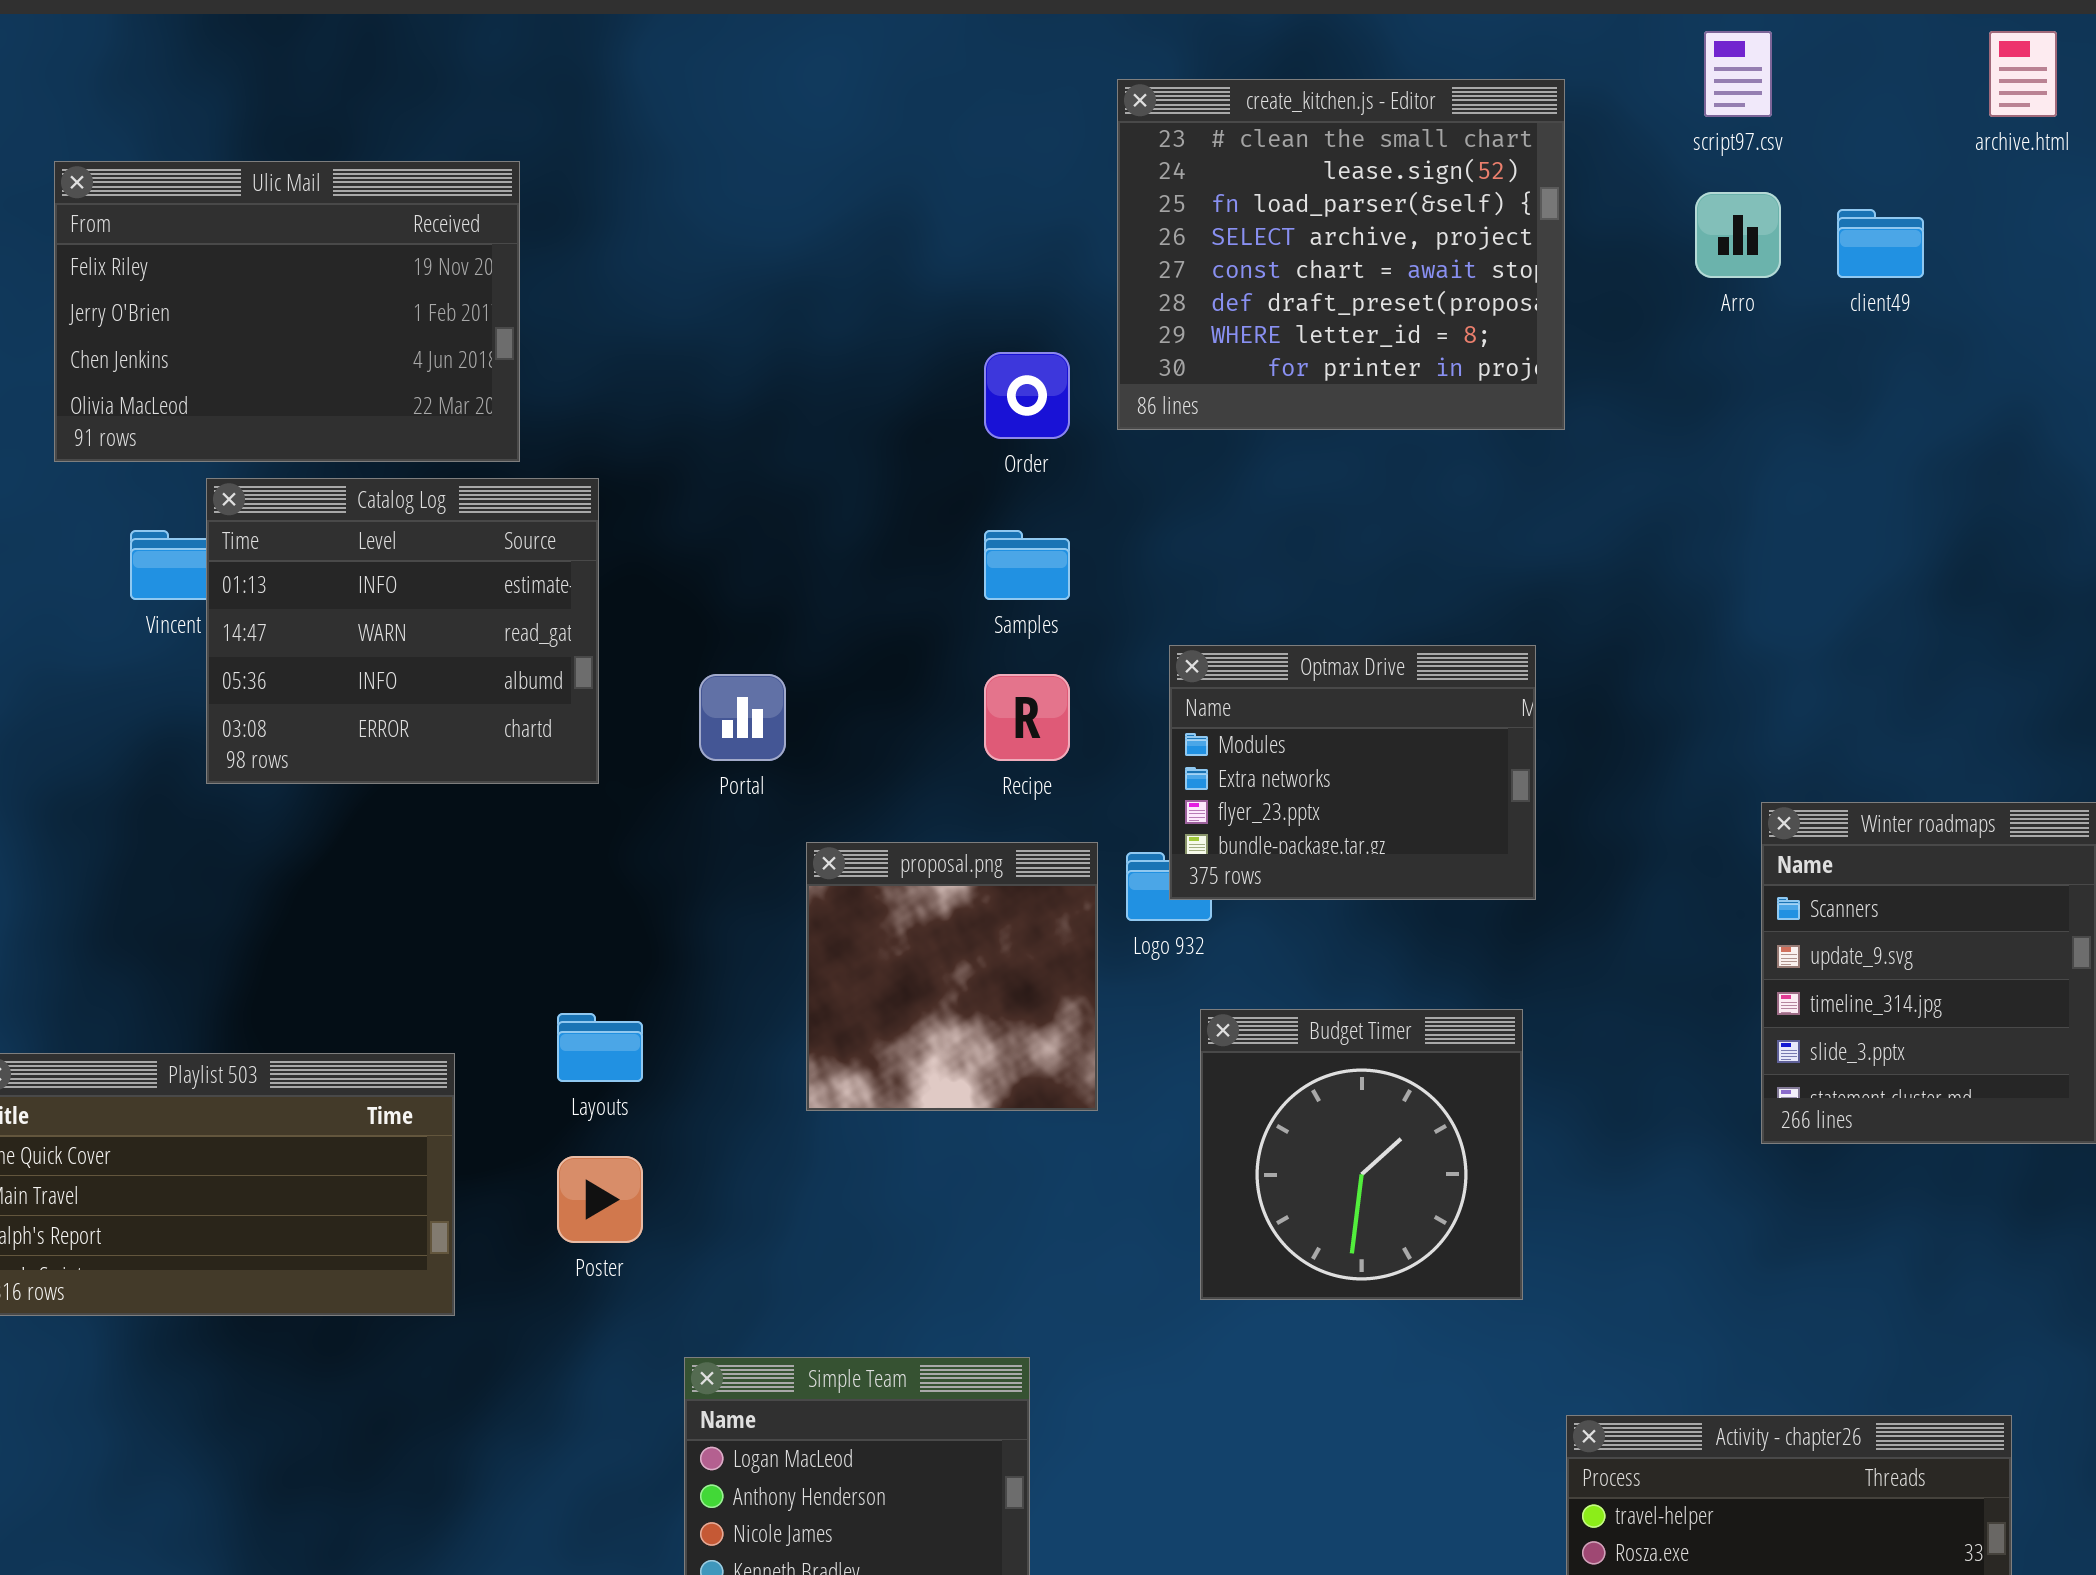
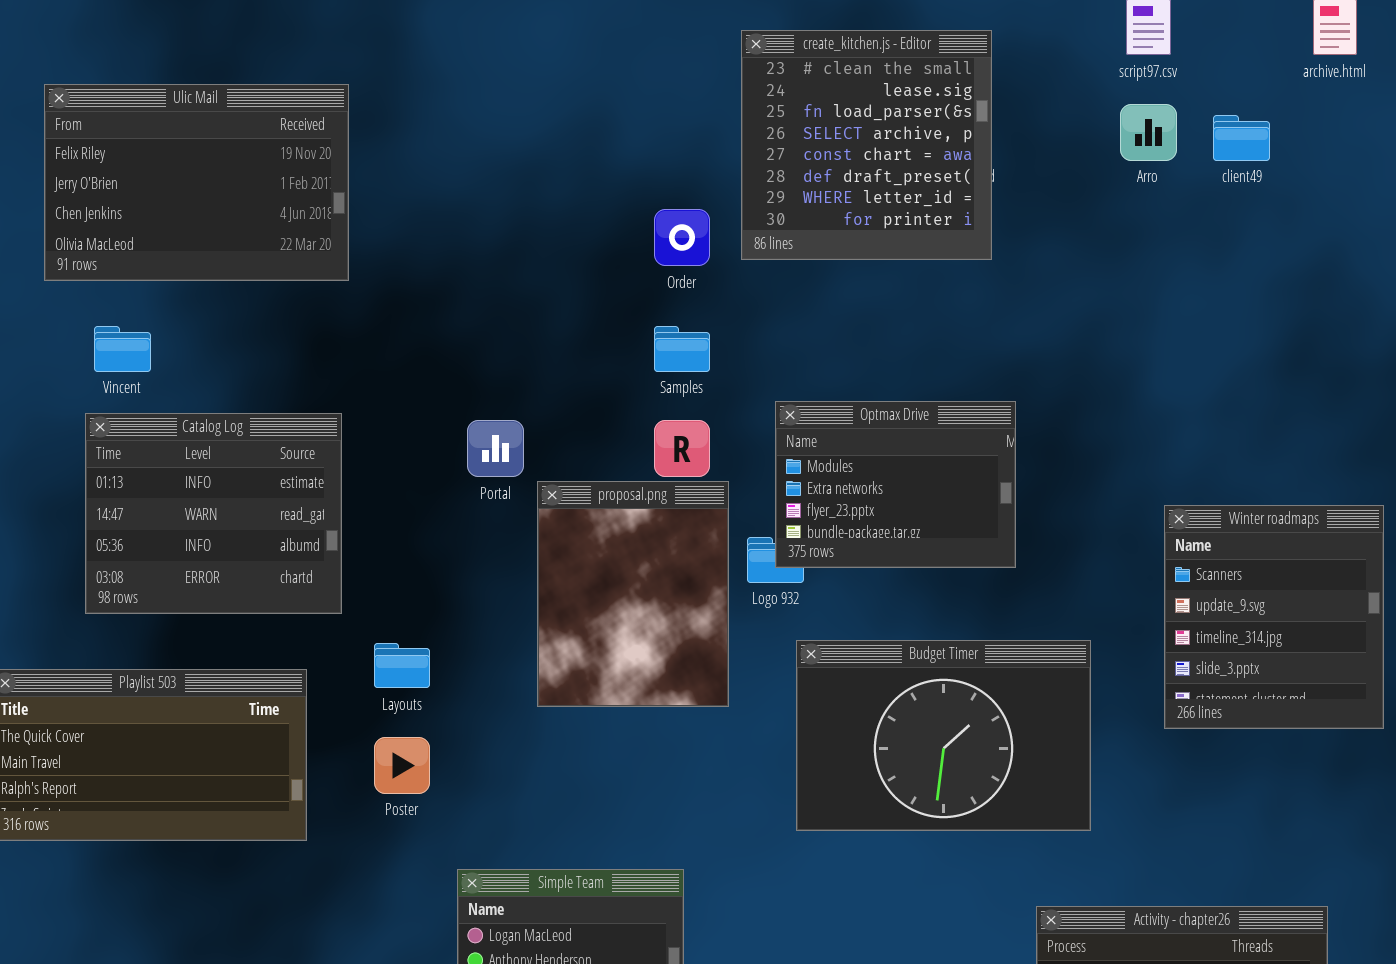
create_kitchen.js - Editor: [1117,79,1565,430] -> [741,30,992,260], resized
Catalog Log: [206,478,599,784] -> [85,413,342,614], moved
proposal.png: [806,842,1098,1111] -> [537,481,729,707], resized
Budget Timer: [1200,1009,1523,1300] -> [796,640,1091,831], resized

